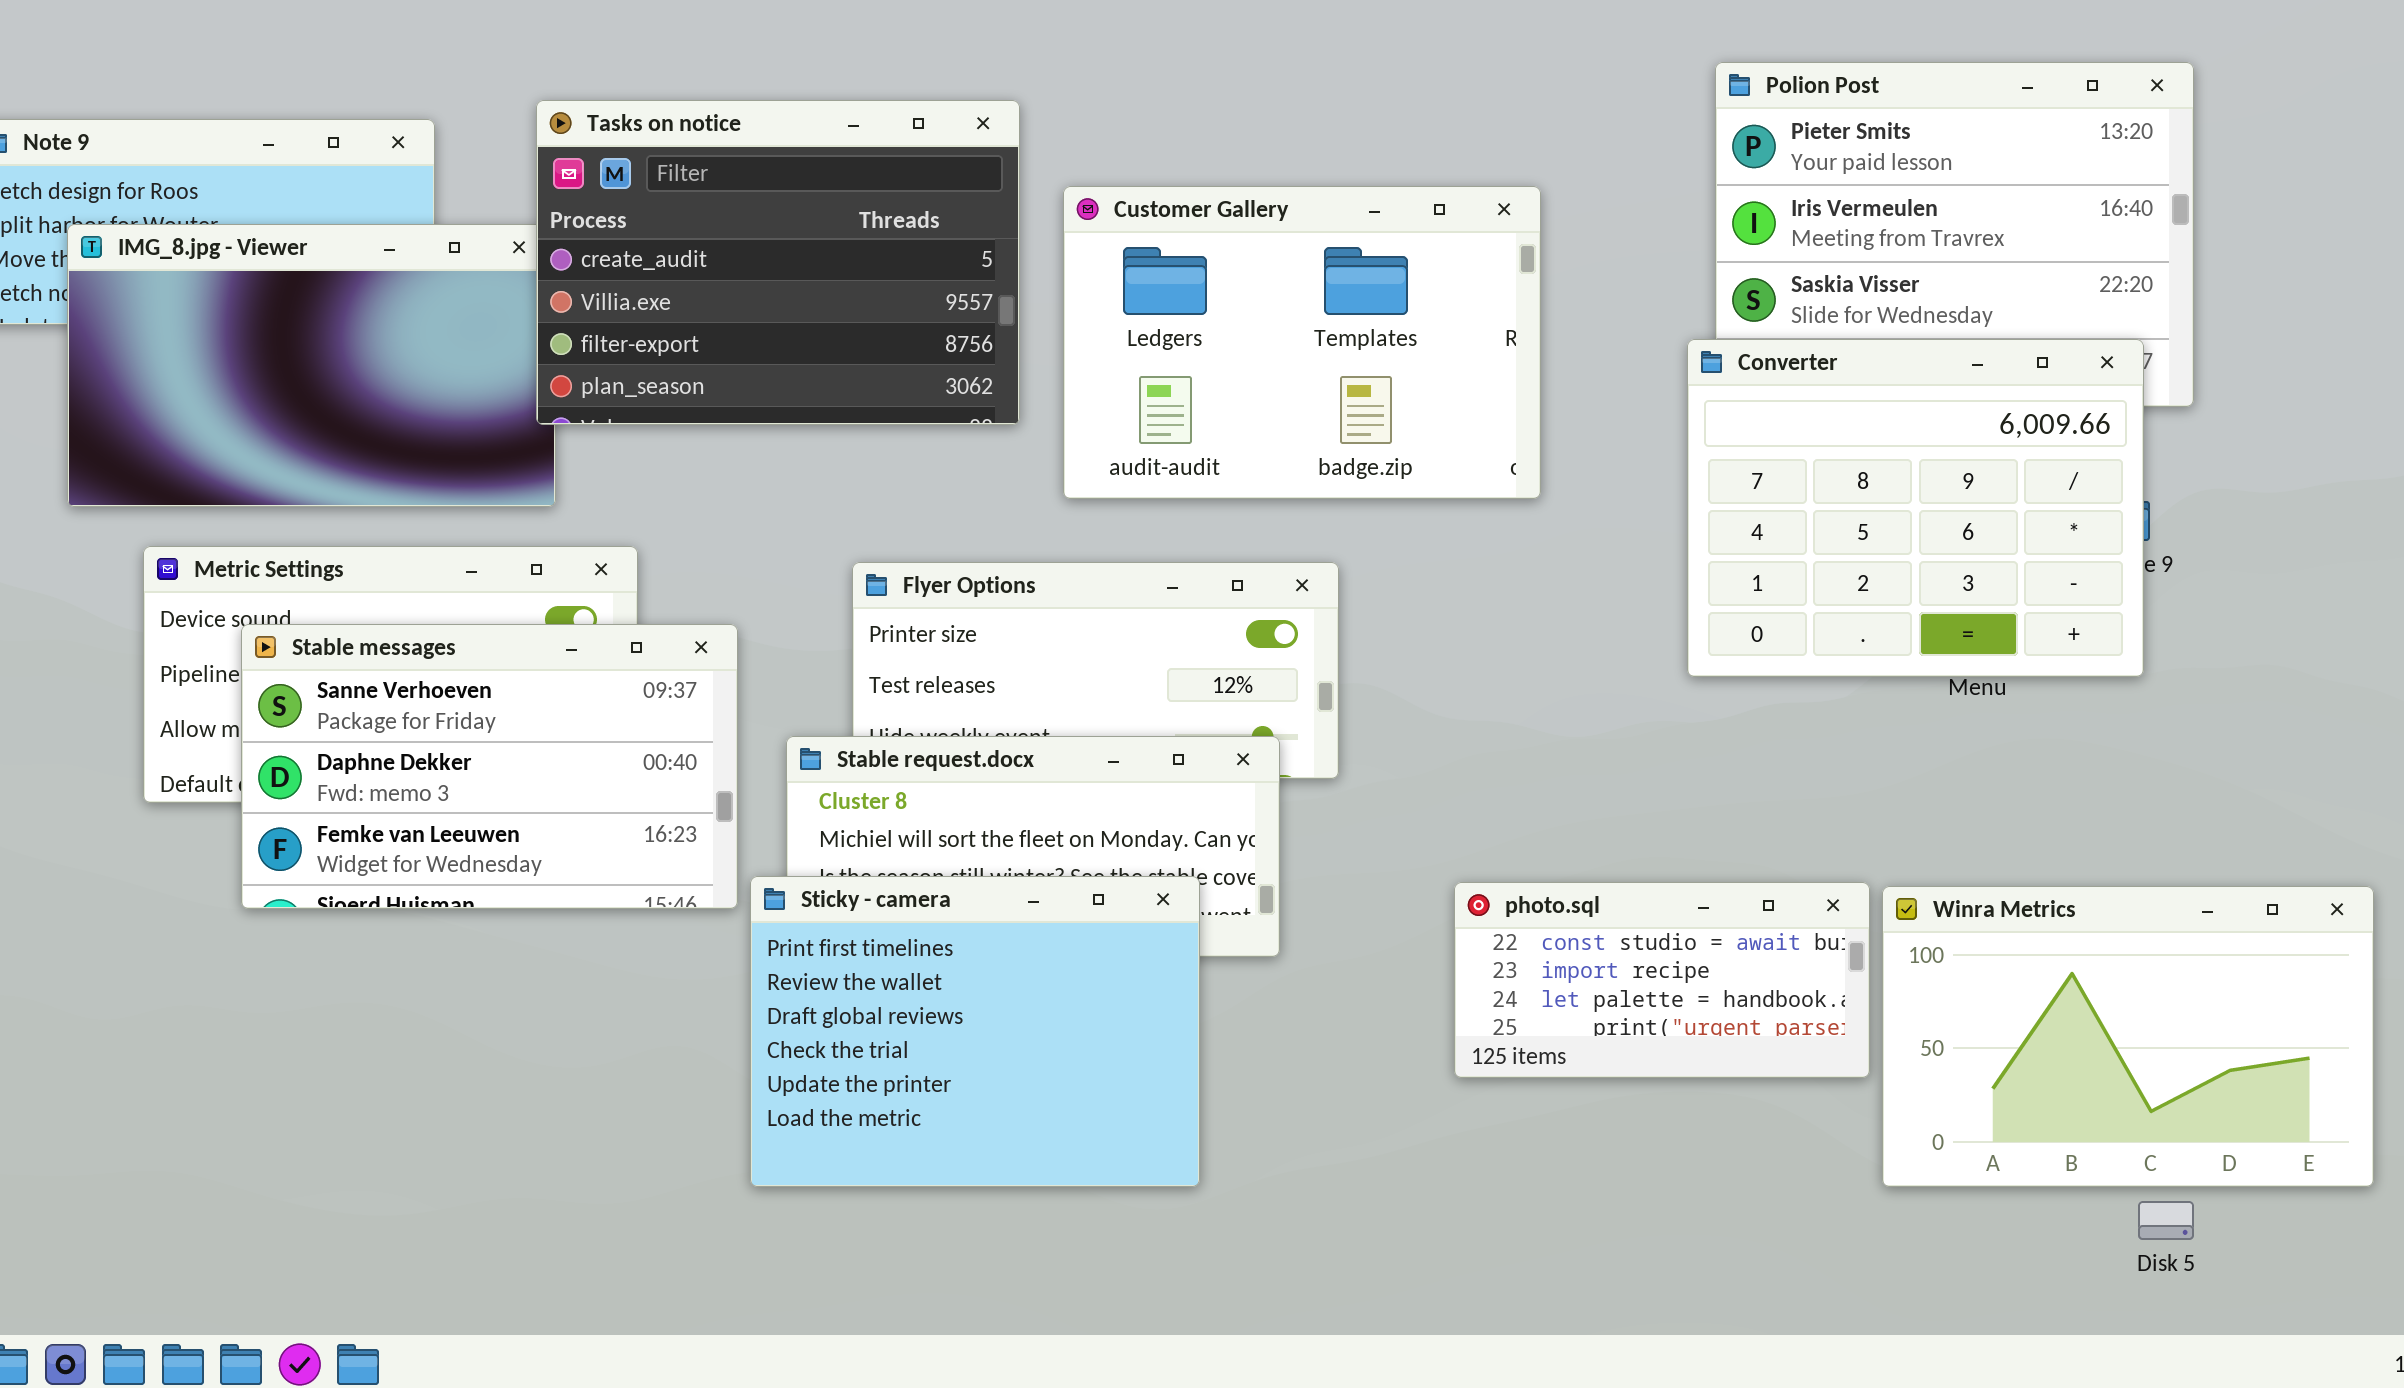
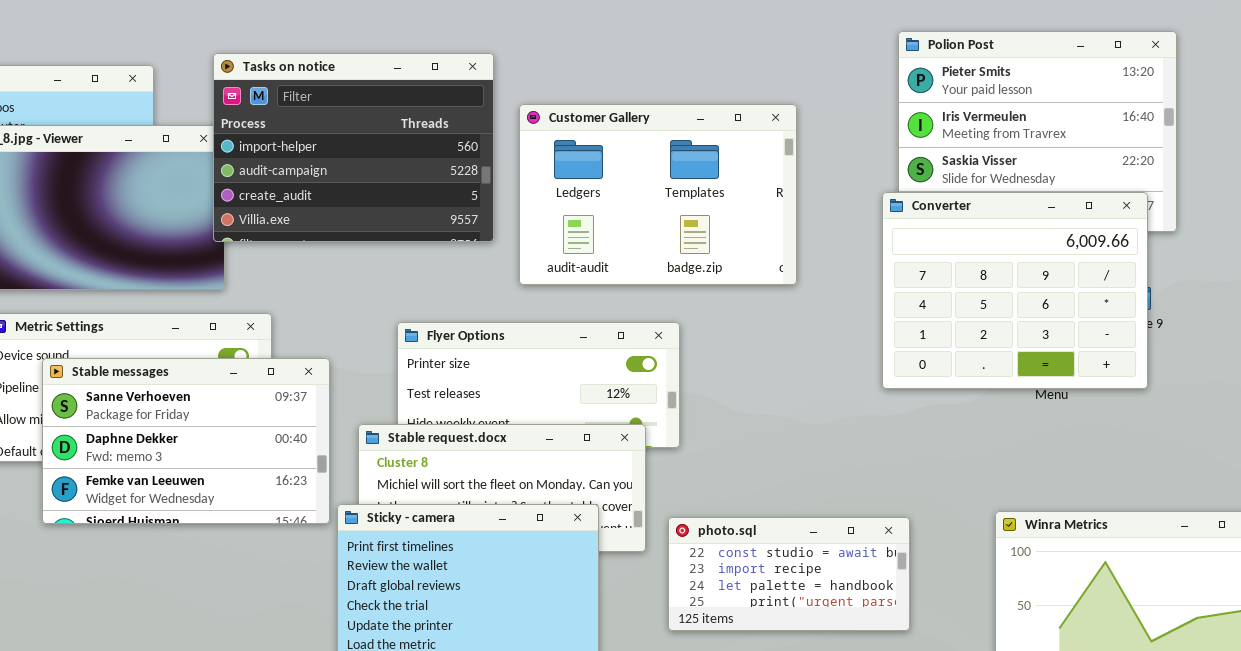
Tasks on notice: [536,100,1020,425] -> [213,53,494,242], scrolled up 2 rows
photo.sql: [1454,882,1870,1078] -> [668,517,910,631], moved

